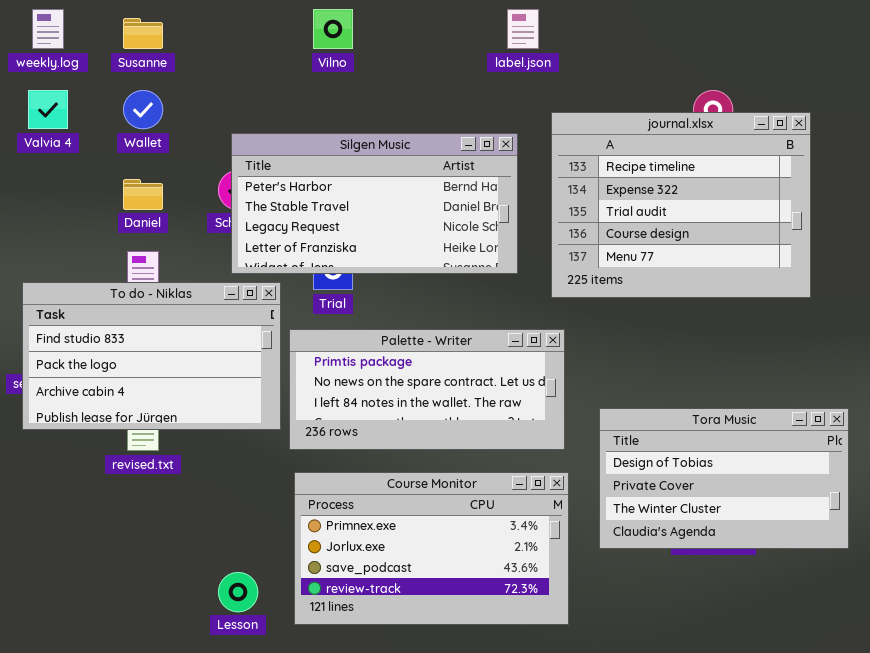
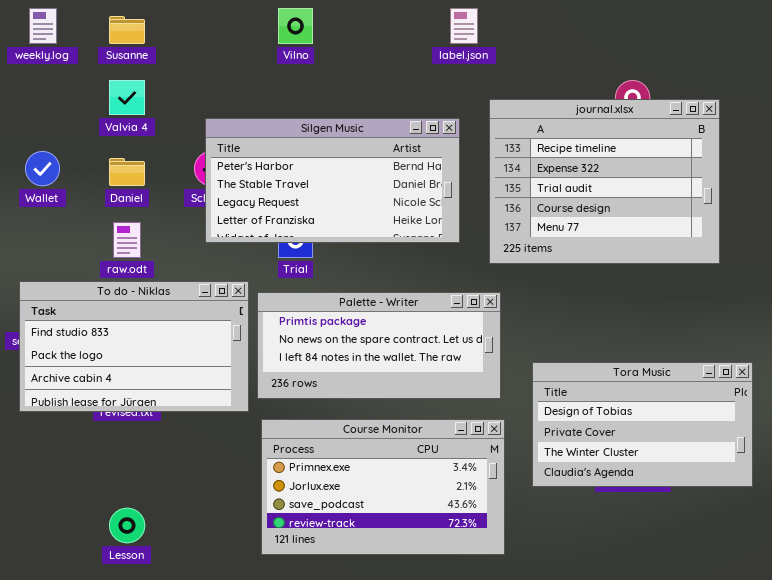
Valvia 4: [28,90,68,129] -> [109,80,145,115], moved
Wallet: [123,90,163,129] -> [25,151,60,186], moved
To do - Niklas: [22,282,281,430] -> [19,281,249,412], moved
Lesson: [218,572,258,612] -> [109,508,145,543], moved

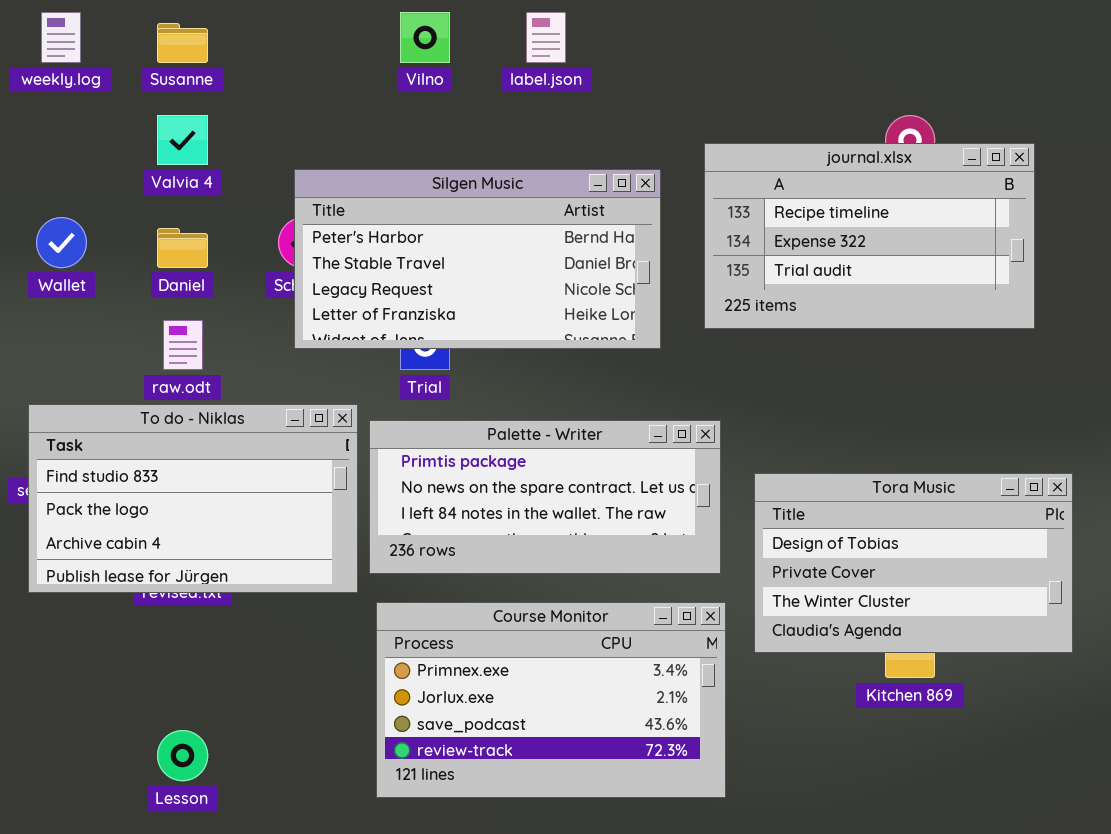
label.json: [450,8,478,44] -> [526,12,566,63], moved
journal.xlsx: [489,99,720,264] -> [704,143,1035,329], resized
Tora Music: [532,362,753,487] -> [754,473,1073,653], moved

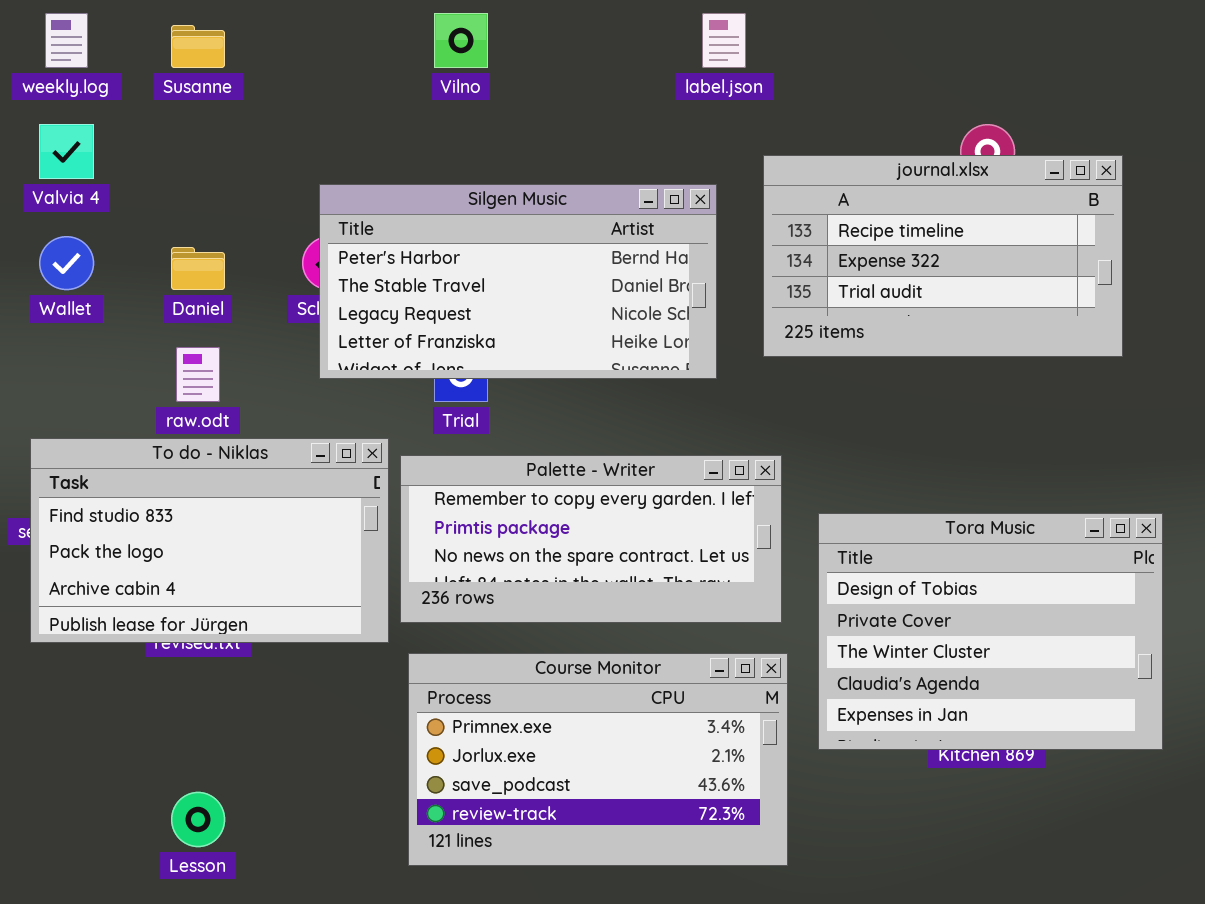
label.json: [526,12,566,63] -> [702,13,746,68], moved
Valvia 4: [157,115,208,165] -> [39,124,94,179], moved
Palette - Writer: [369,420,721,574] -> [400,455,782,623], scrolled up 1 row
Tora Music: [754,473,1073,653] -> [818,513,1163,750], resized

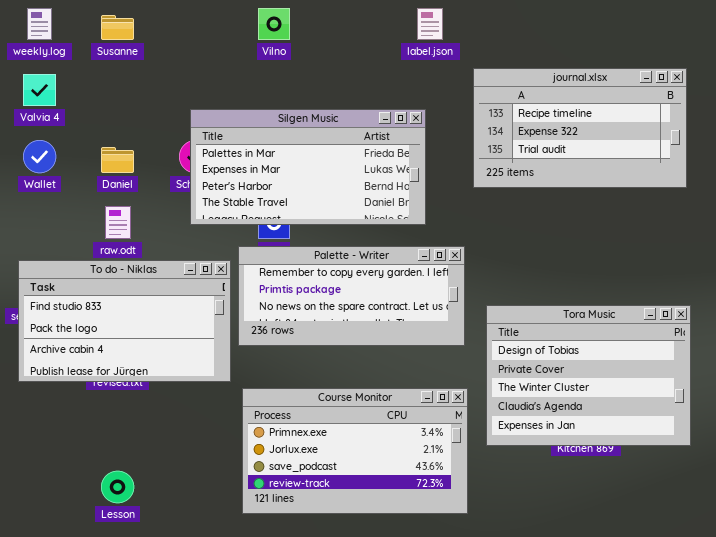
journal.xlsx: [763,155,1123,357] -> [473,68,687,188], moved
Silgen Music: [319,184,717,379] -> [190,109,426,225], scrolled up 2 rows
Palette - Writer: [400,455,782,623] -> [238,246,465,346], moved

